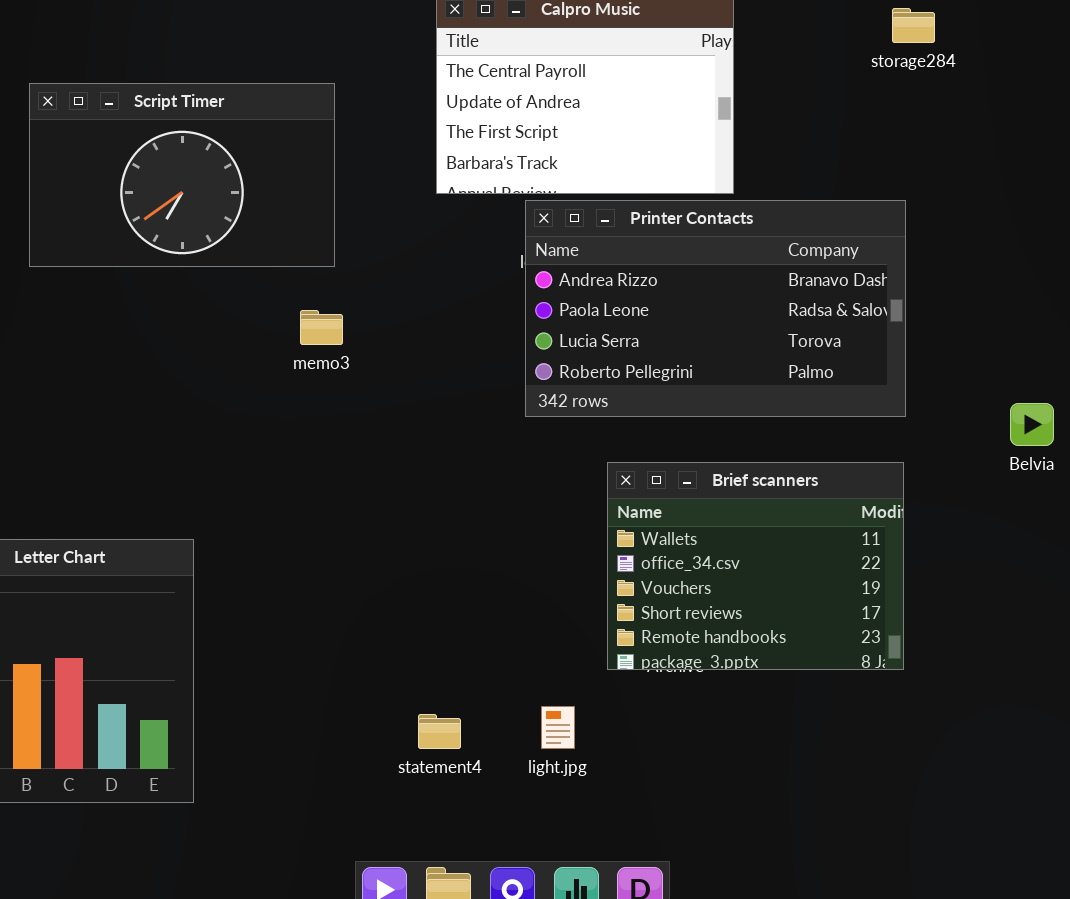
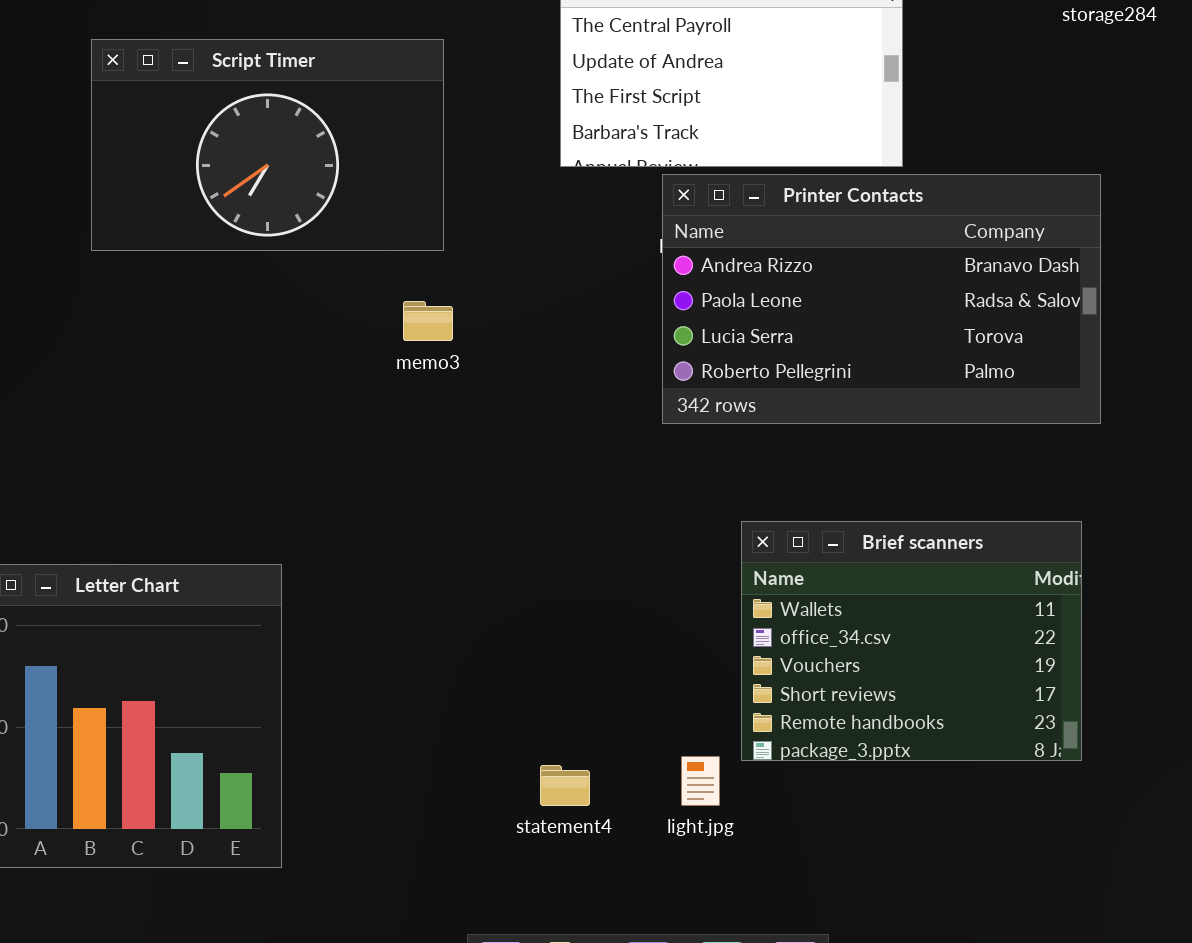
Brief scanners: [607,462,904,670] -> [741,521,1082,761], moved

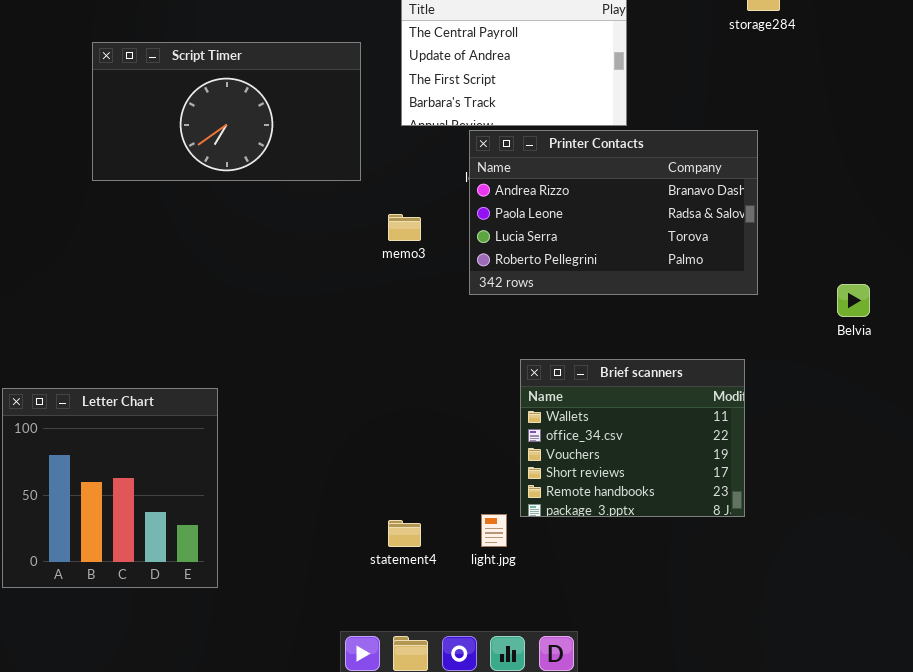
Script Timer: [91,39,444,251] -> [92,42,361,181], resized
memo3: [403,301,453,341] -> [388,214,421,241], moved

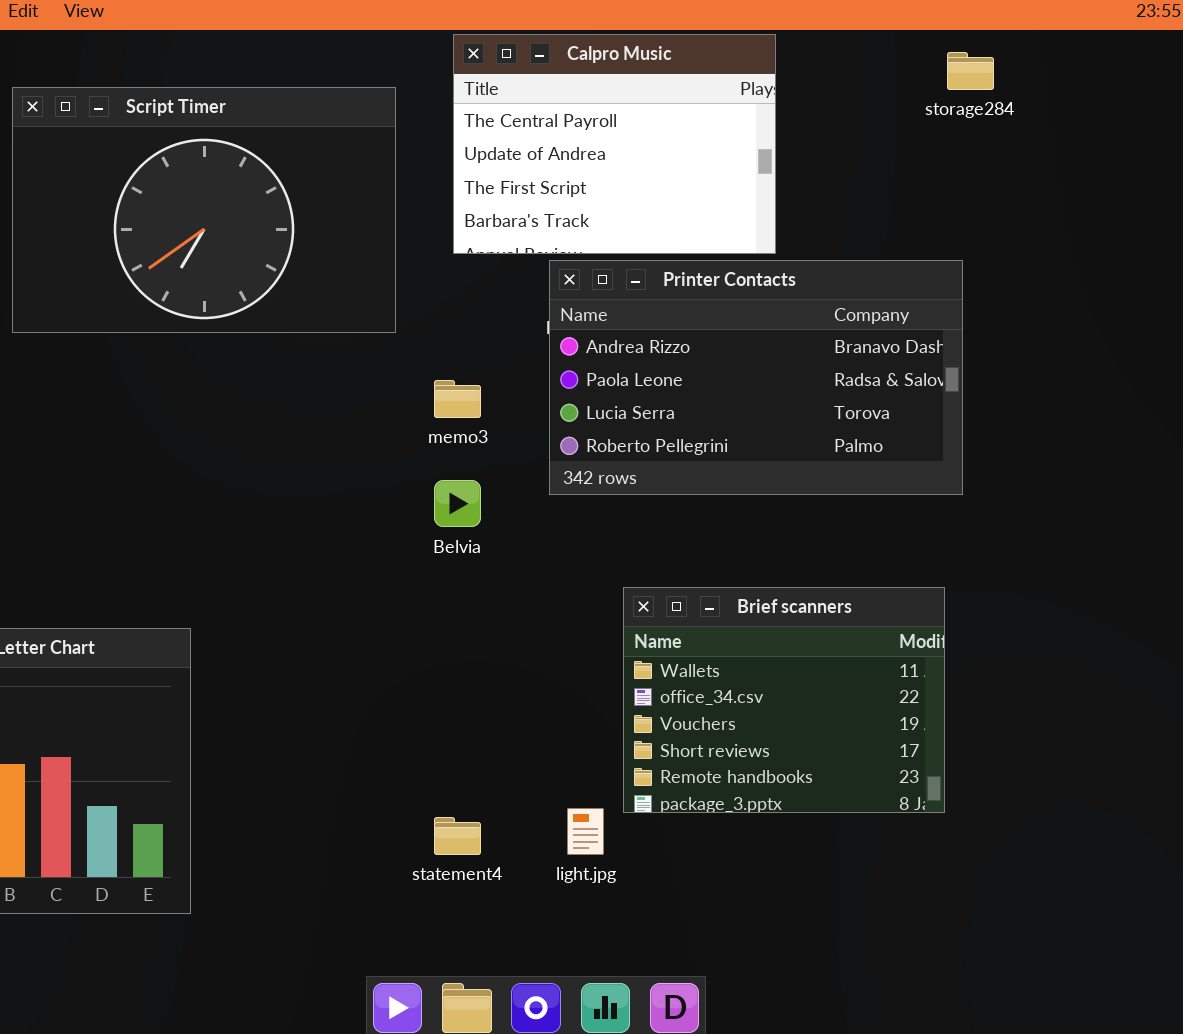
Script Timer: [92,42,361,181] -> [12,87,396,333], resized
Belvia: [837,284,870,317] -> [434,480,481,527], moved

